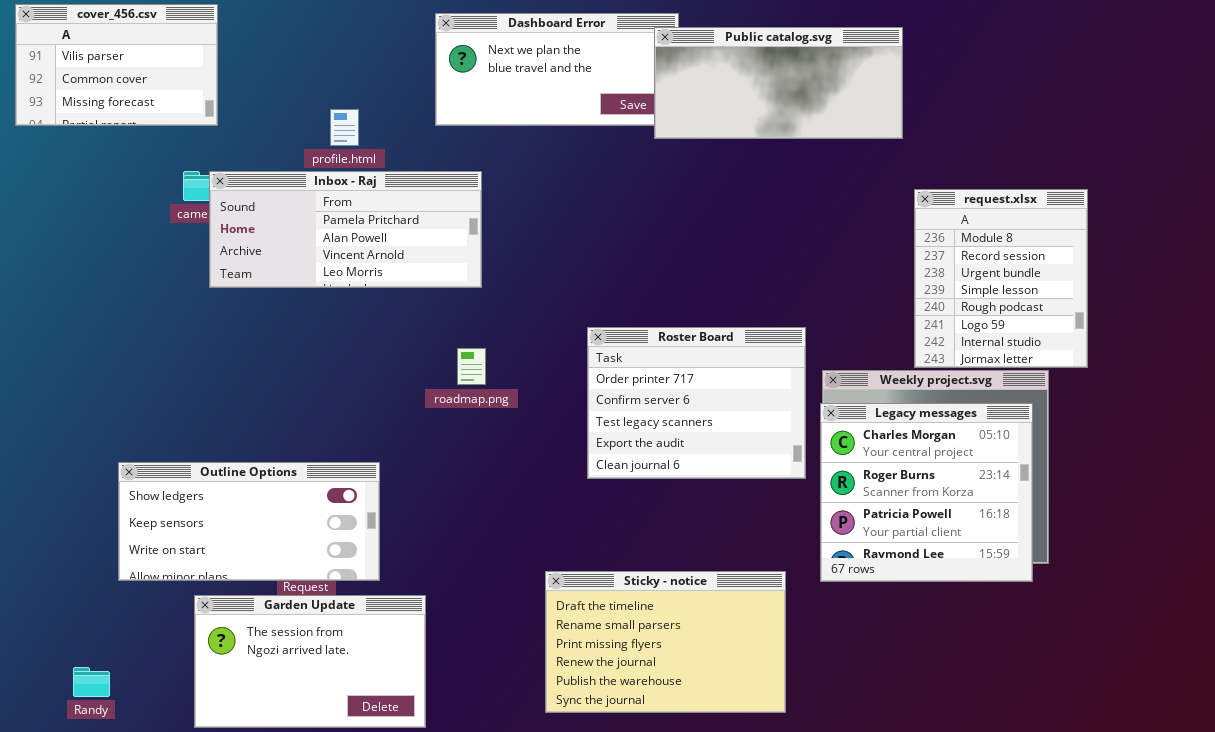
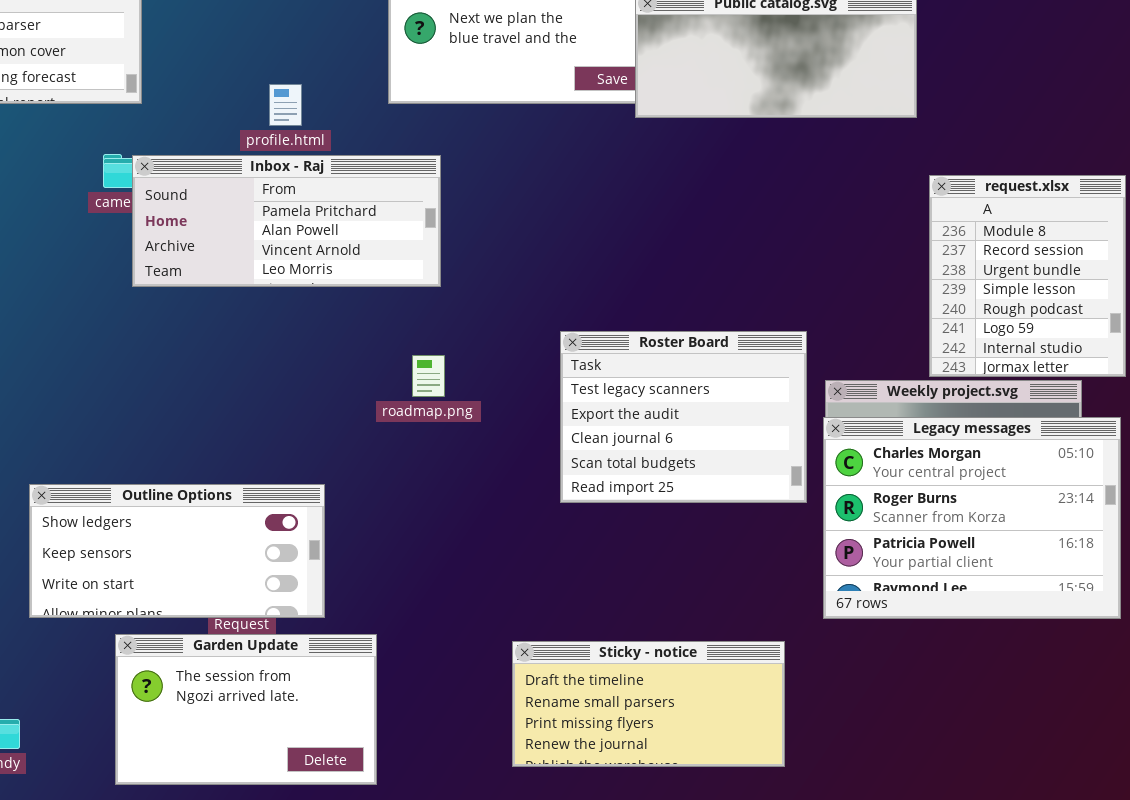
Roster Board: [587,327,806,479] -> [560,331,807,503], scrolled down 2 rows
Legacy messages: [820,403,1033,582] -> [823,417,1121,619], resized
Sticky - notice: [545,571,786,713] -> [512,641,785,767], resized

